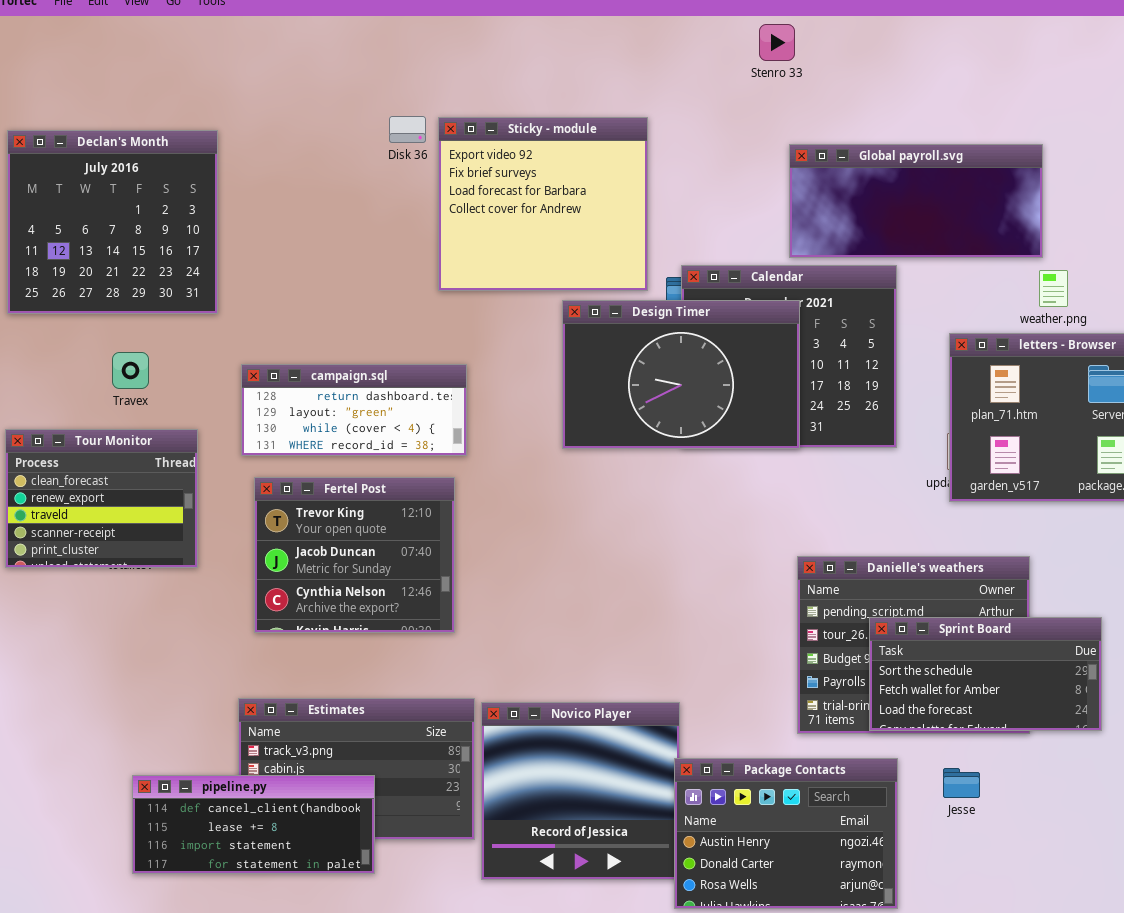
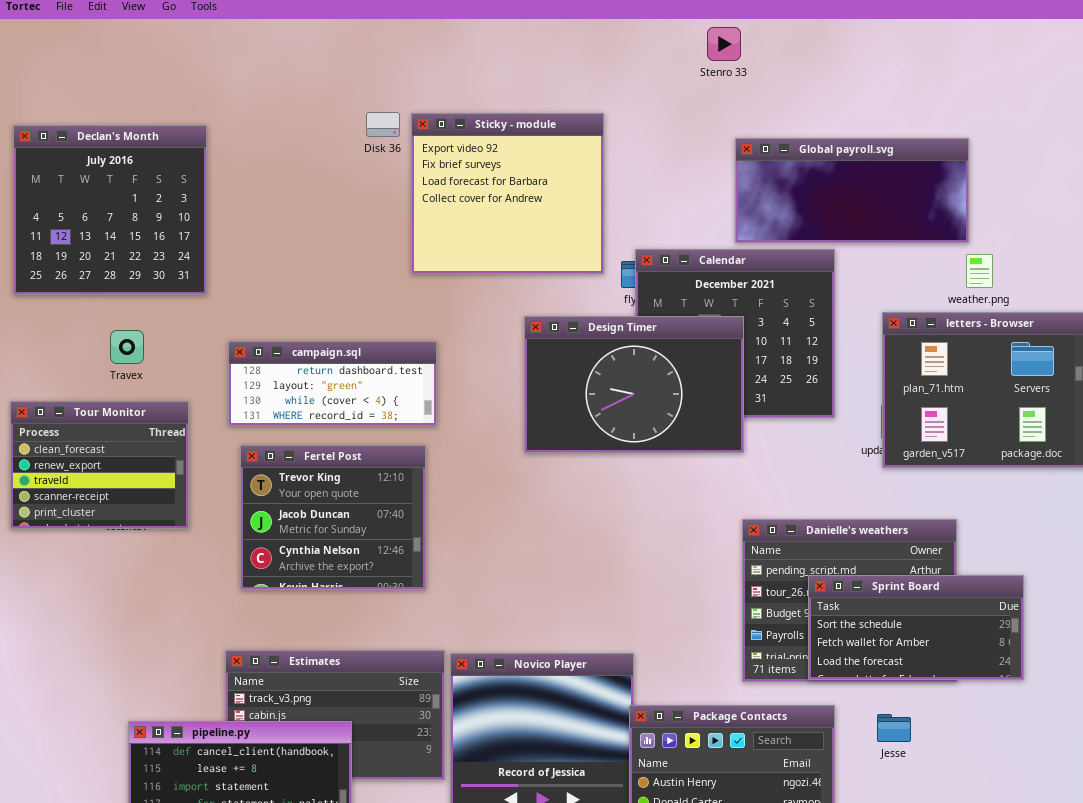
Design Timer: [562,300,800,449] -> [524,316,744,453], moved

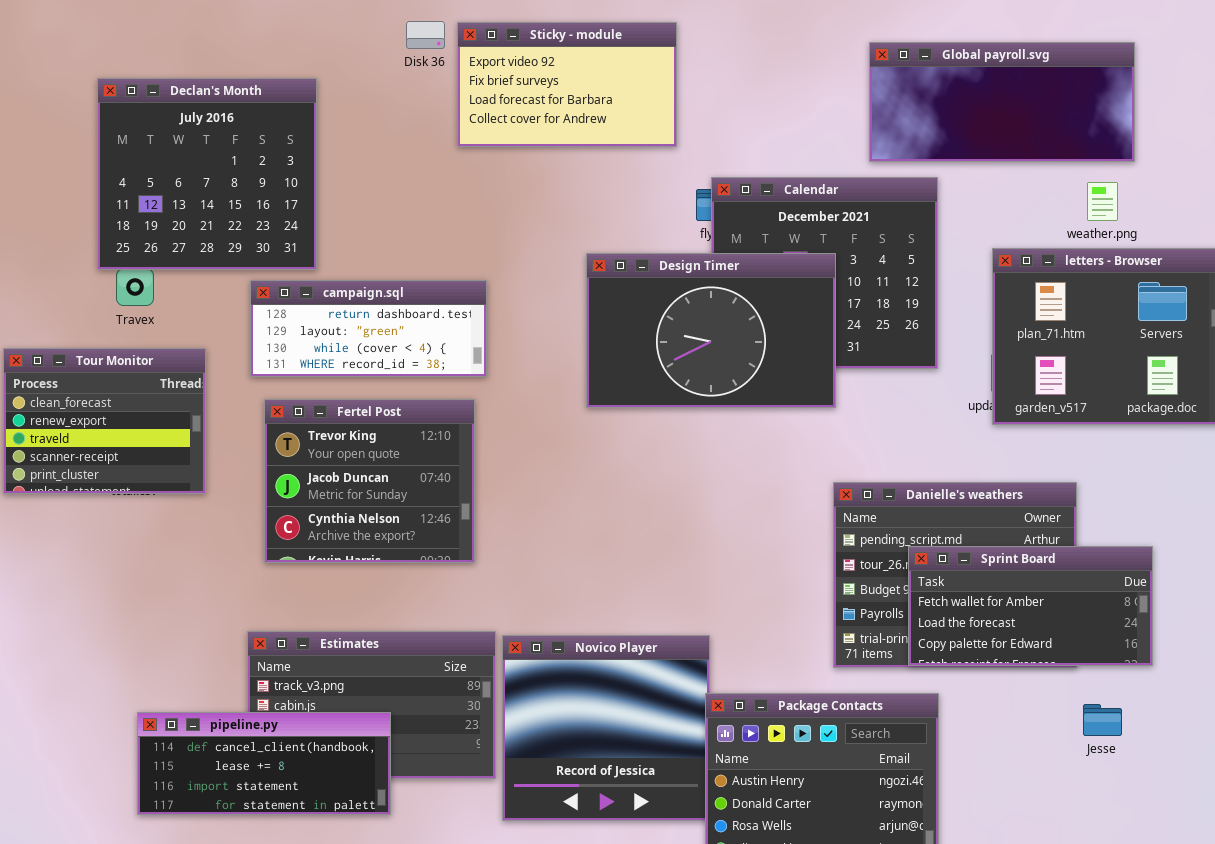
Sticky - module: [411,113,604,274] -> [457,22,677,147], resized
Declan's Month: [13,125,207,295] -> [97,78,317,270], moved
Global payroll.svg: [735,138,969,243] -> [869,42,1135,162], moved
Sprint Board: [808,575,1024,680] -> [908,546,1153,666], scrolled down 1 row
Jesse: [877,714,911,742] -> [1083,704,1122,736], moved

